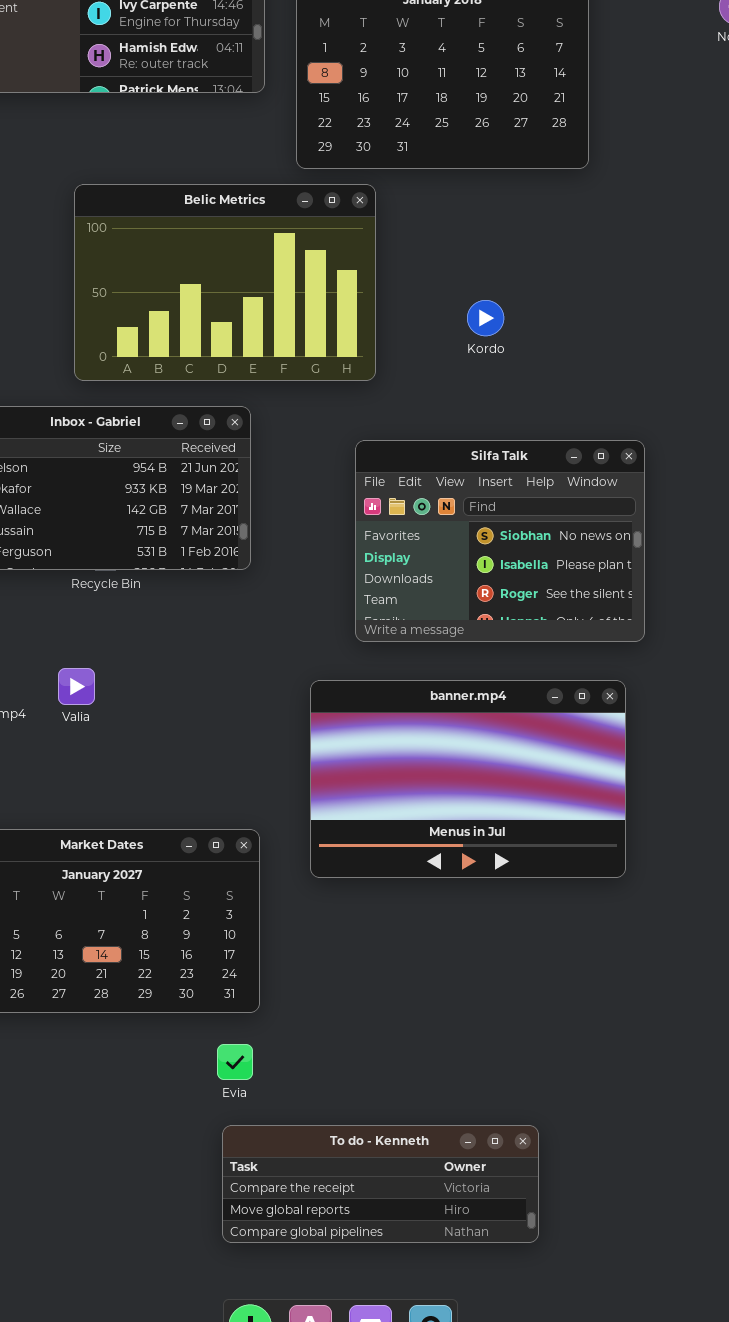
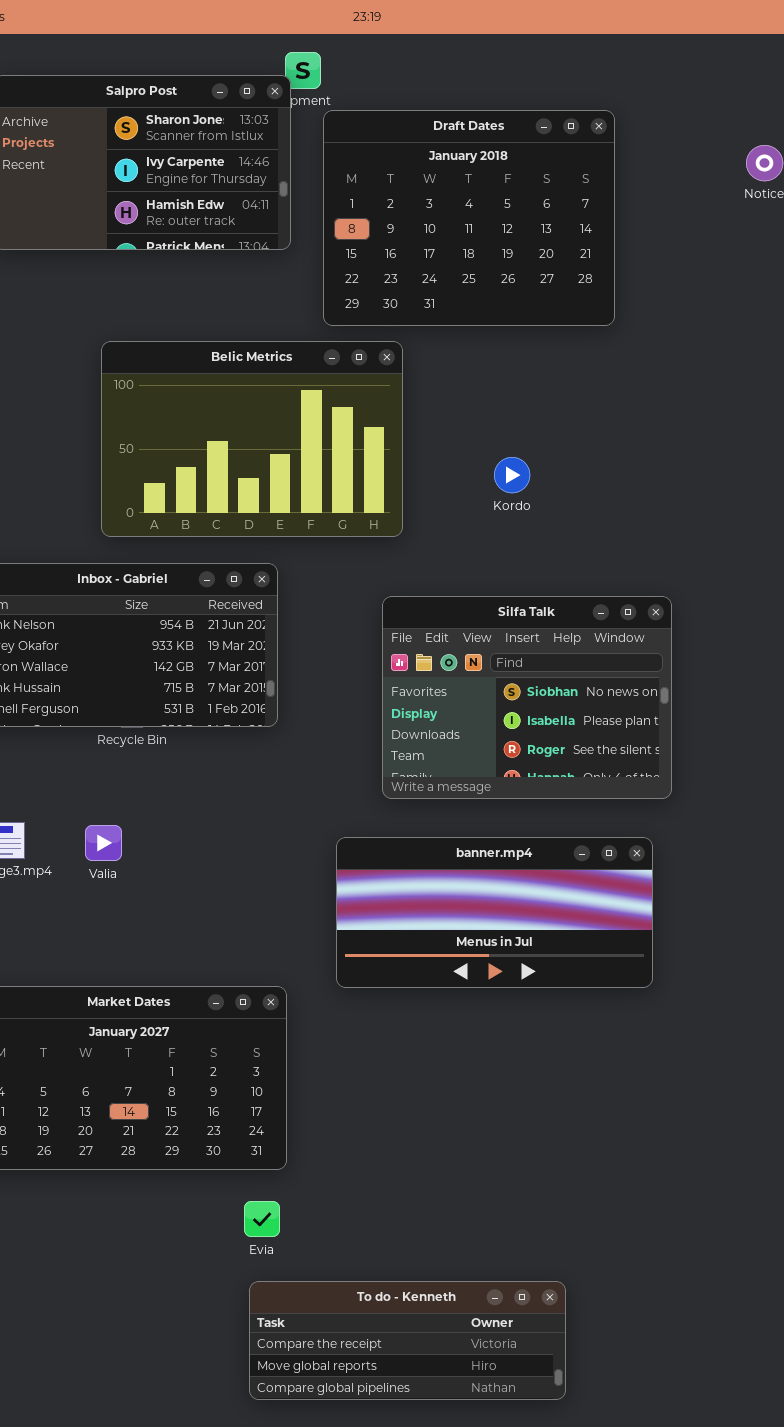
banner.mp4: [310,680,626,878] -> [336,837,653,988], resized

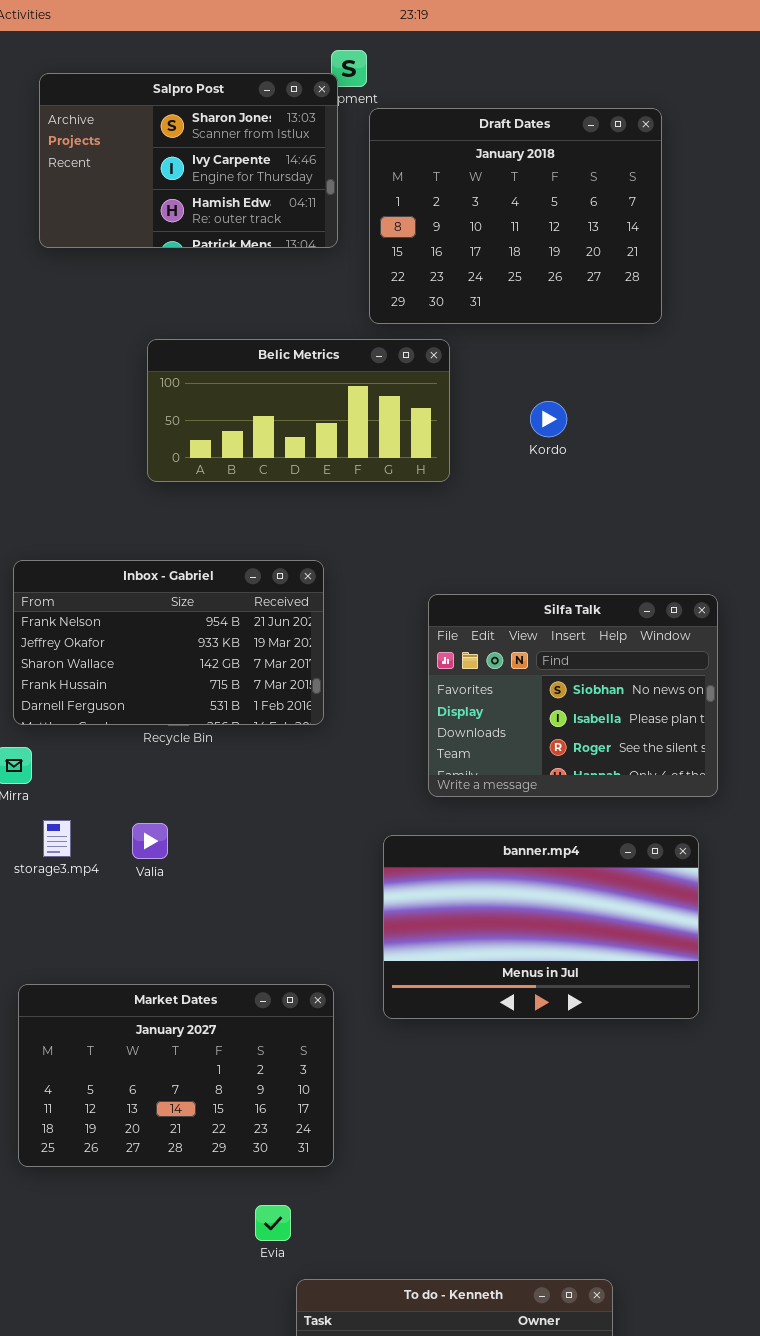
Belic Metrics: [101,341,403,537] -> [147,339,450,482], resized
Kordo: [494,457,530,493] -> [530,401,567,437], moved
banner.mp4: [336,837,653,988] -> [383,835,699,1019], resized
Evia: [244,1201,280,1237] -> [255,1205,291,1241], moved

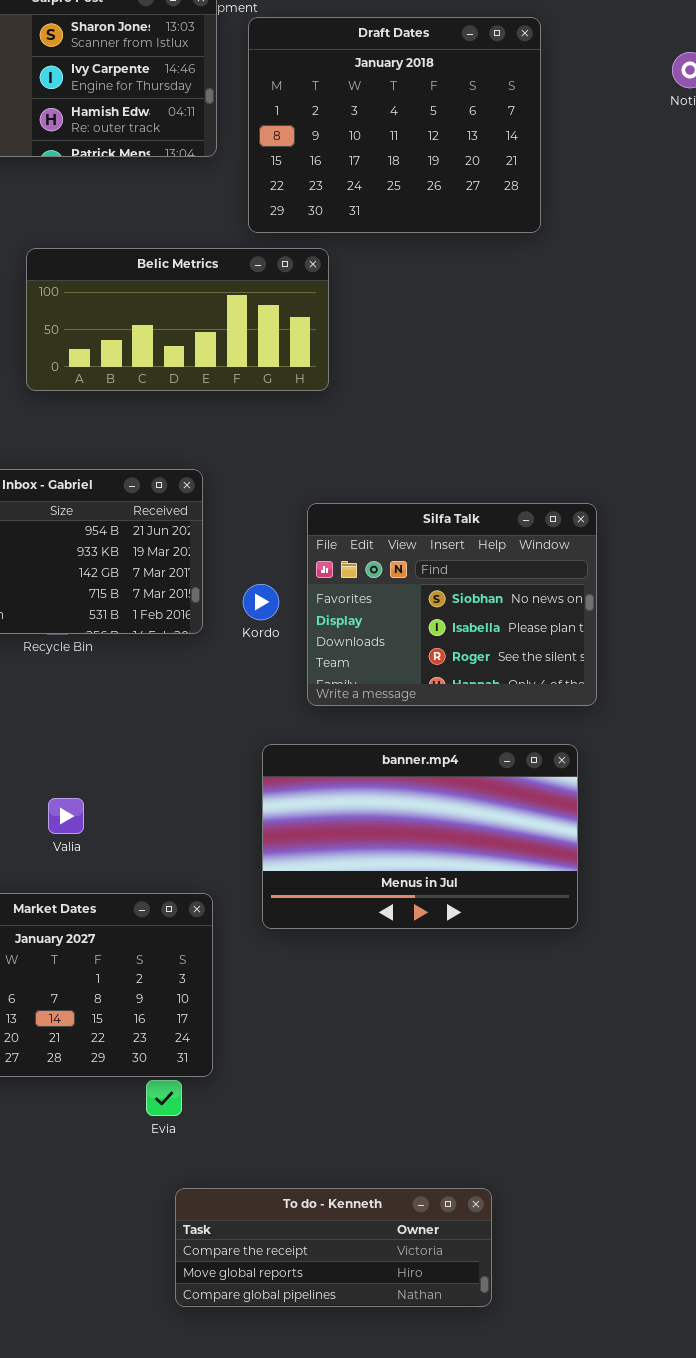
Kordo: [530,401,567,437] -> [243,584,279,620], moved
Valia: [132,823,168,859] -> [48,798,84,834], moved
Evia: [255,1205,291,1241] -> [146,1080,182,1116], moved

